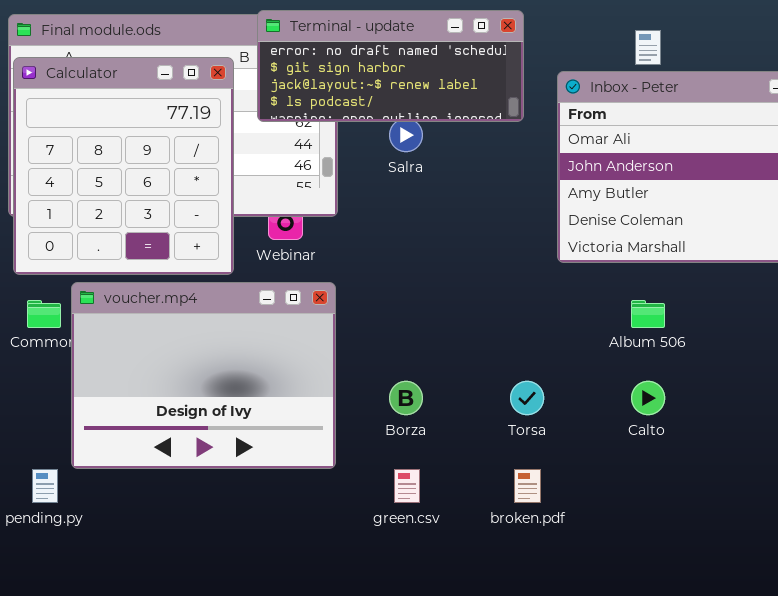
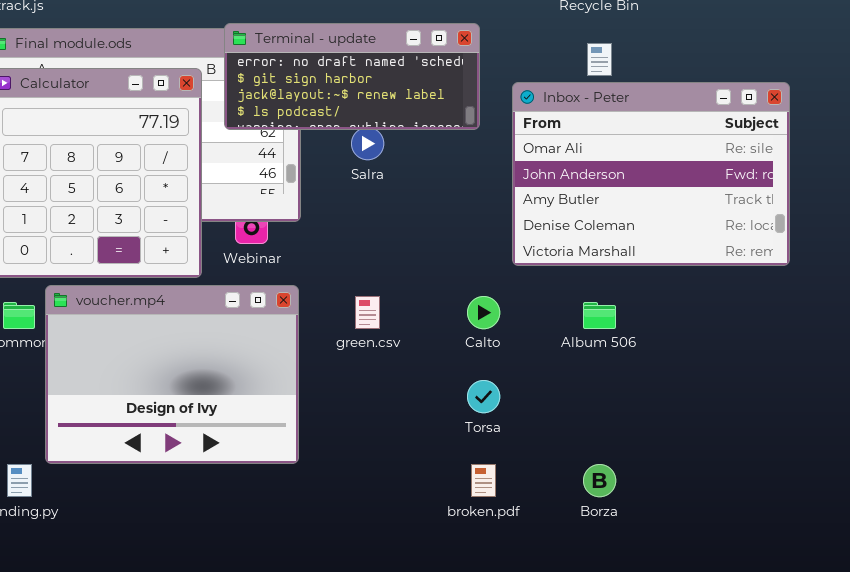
Borza: [389,381,423,415] -> [583,464,616,497], moved
Calto: [631,381,665,415] -> [467,296,500,329], moved
green.csv: [394,469,420,503] -> [355,296,380,329], moved

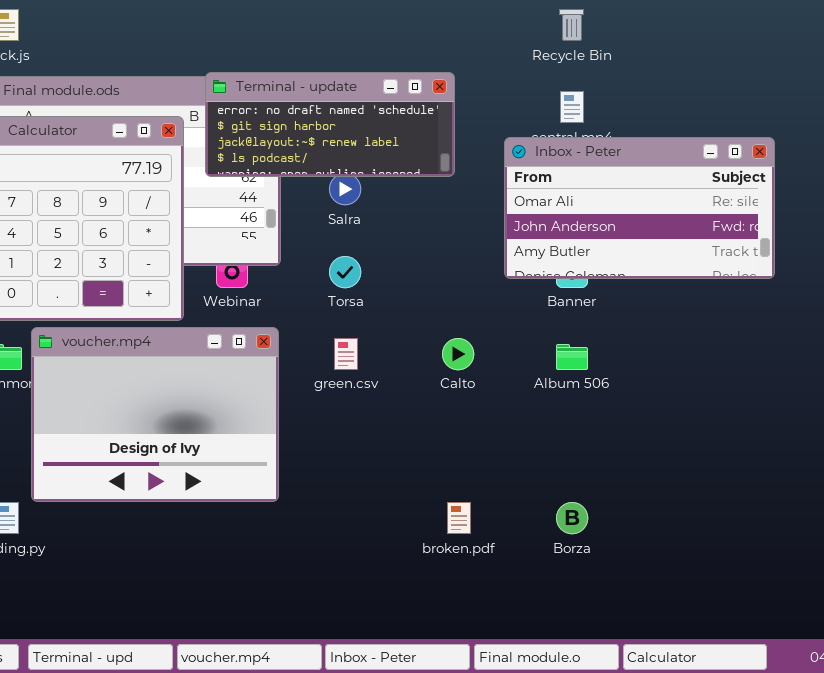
Inbox - Peter: [512,82,790,266] -> [504,137,775,279], moved, resized
Torsa: [467,380,500,413] -> [329,256,361,288], moved

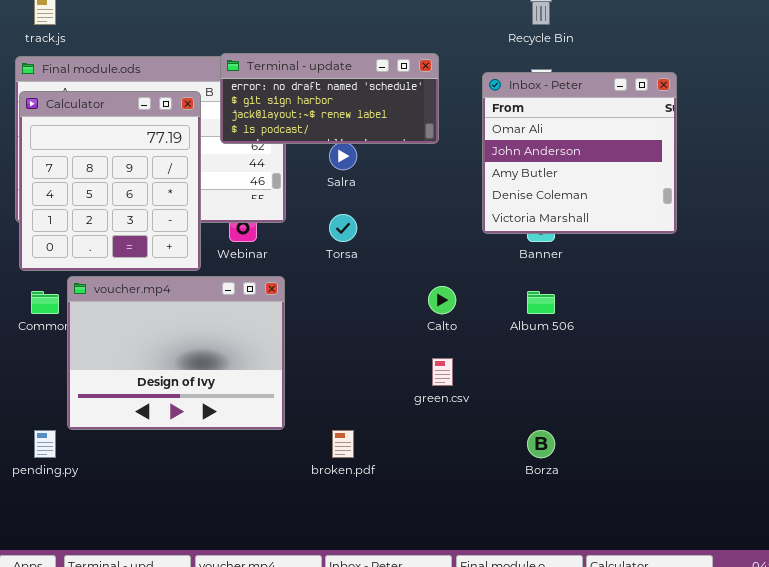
Inbox - Peter: [504,137,775,279] -> [482,72,677,234], resized
green.csv: [334,338,358,370] -> [432,358,453,386], moved
broken.pdf: [447,502,471,534] -> [332,430,354,458], moved

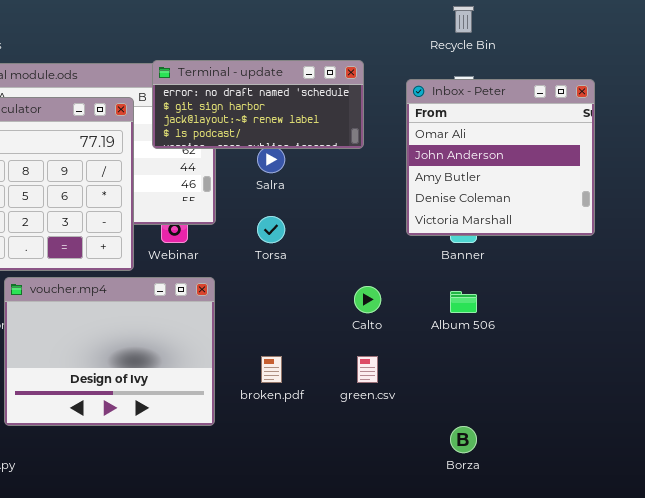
broken.pdf: [332,430,354,458] -> [261,356,282,383], moved

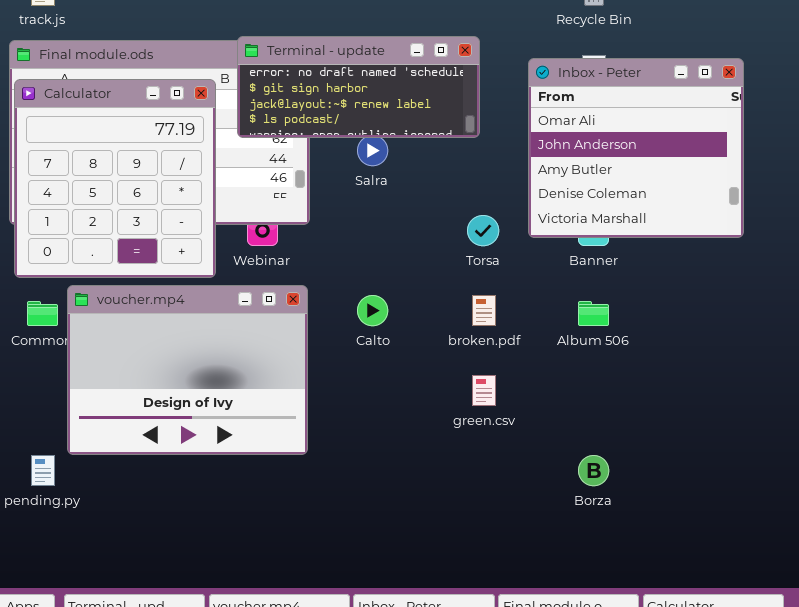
Torsa: [257,216,285,243] -> [467,215,499,246], moved
Calto: [354,286,381,313] -> [357,295,388,326], moved
broken.pdf: [261,356,282,383] -> [472,295,496,326], moved

